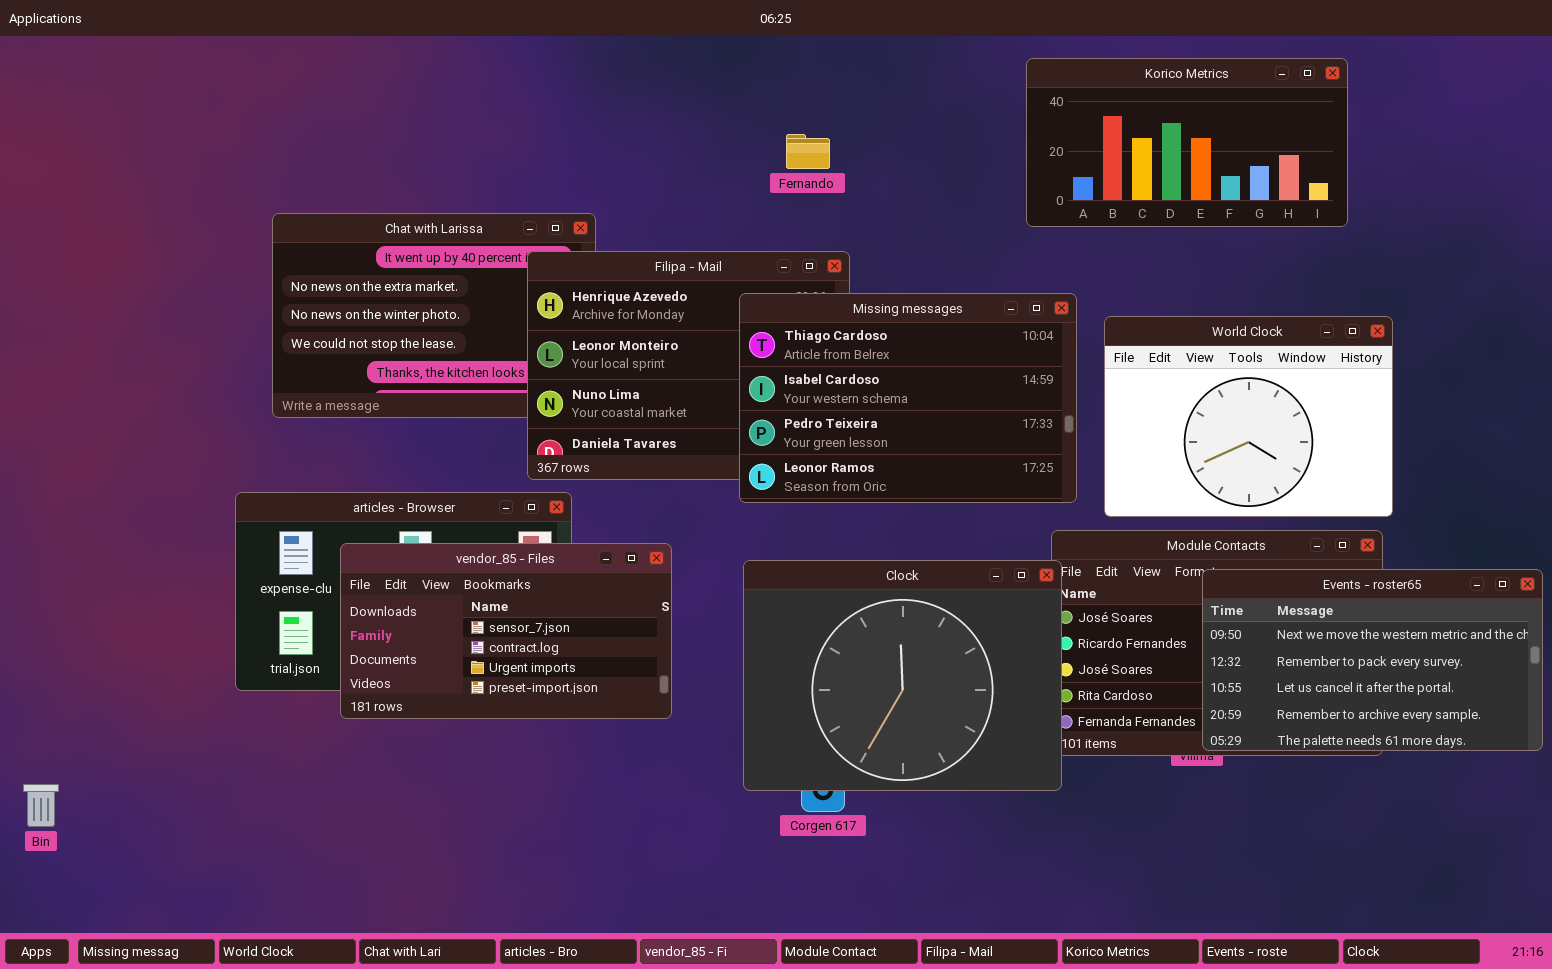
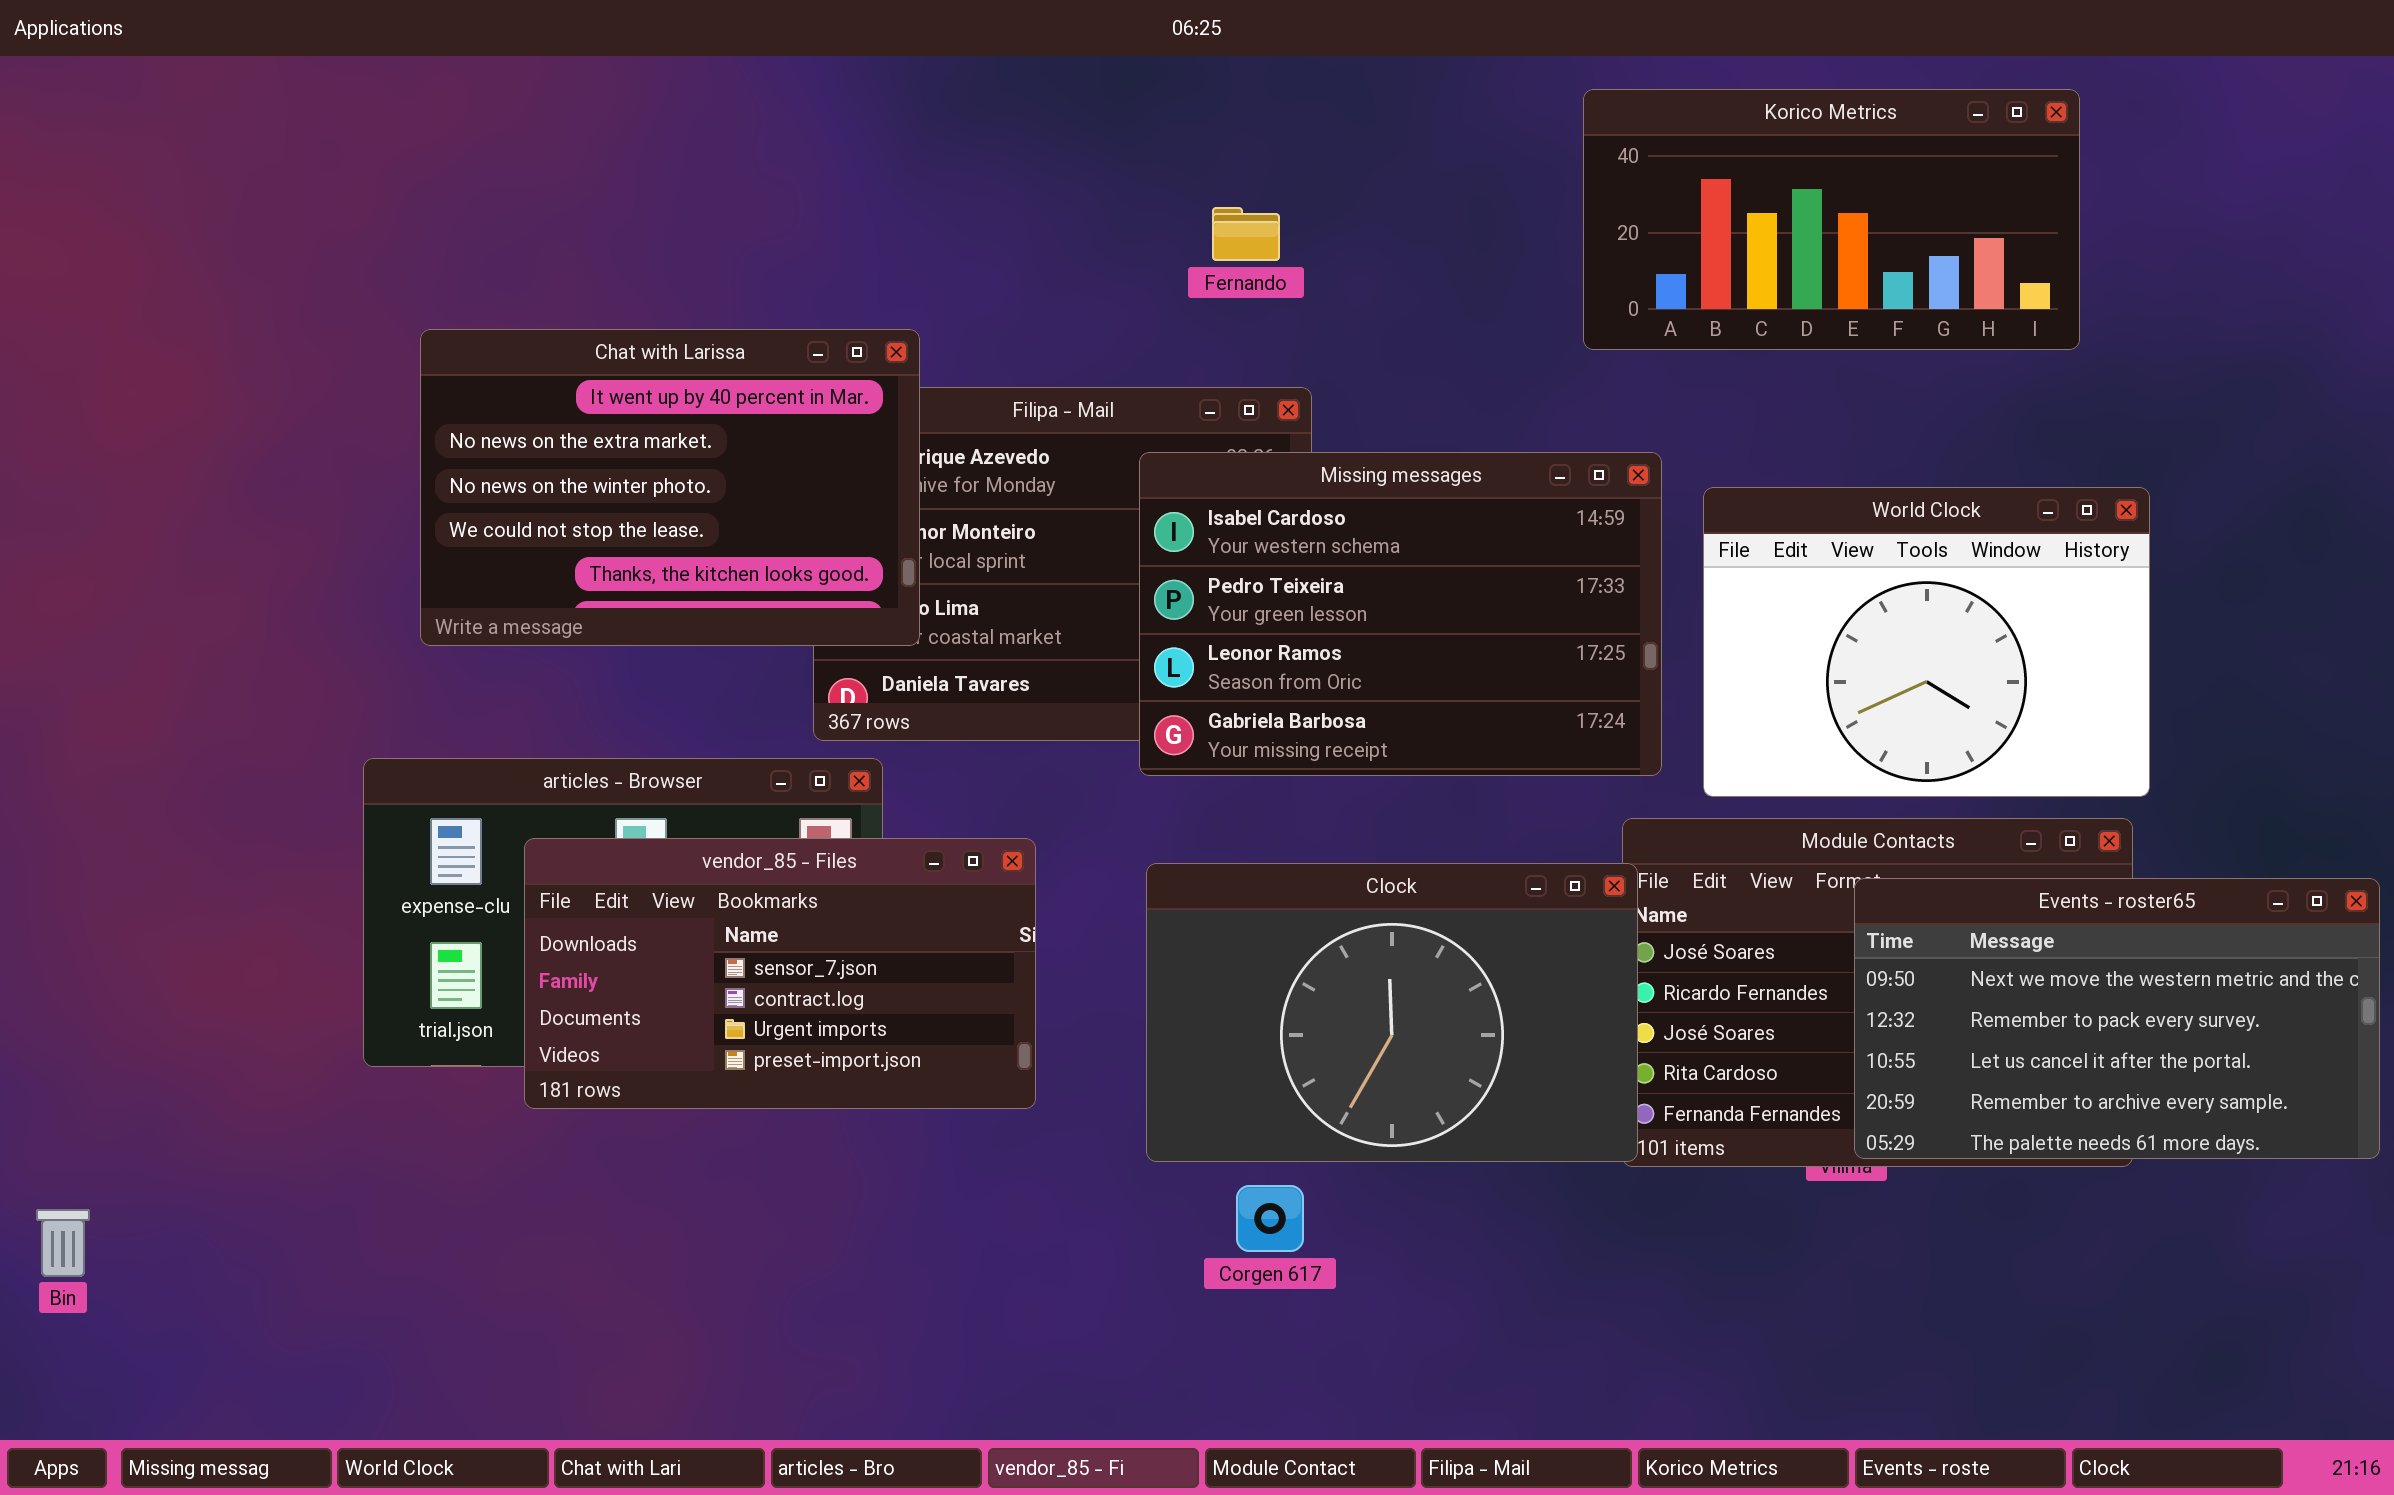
Chat with Larissa: [272,213,596,418] -> [420,329,920,646], raised
Missing messages: [739,293,1077,503] -> [1139,452,1662,776], scrolled down 1 row
Clock: [743,560,1062,791] -> [1146,863,1638,1162], resized

